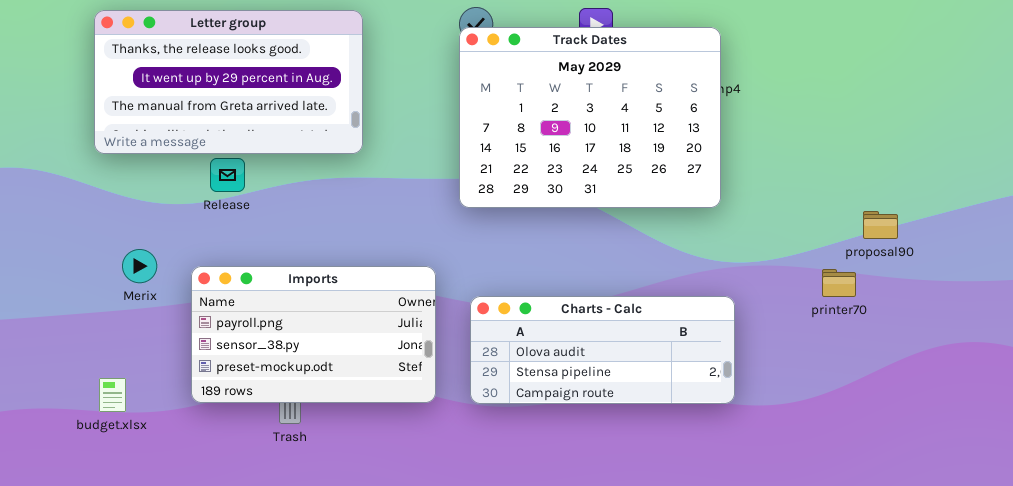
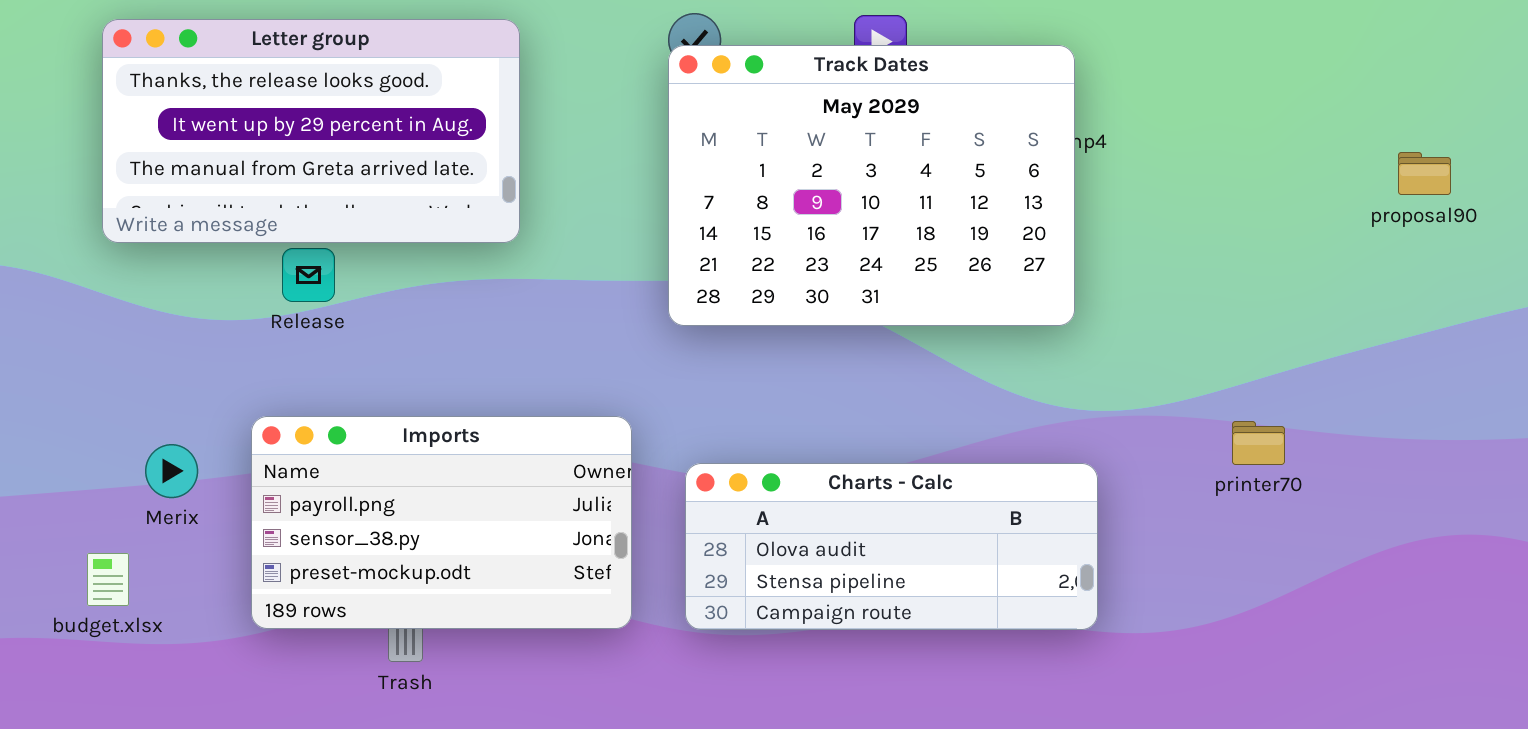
proposal90: [863,211,898,239] -> [1398,152,1451,195], moved
Merix: [122,249,157,283] -> [145,444,198,498], moved
budget.xlsx: [99,378,126,412] -> [87,553,129,606], moved

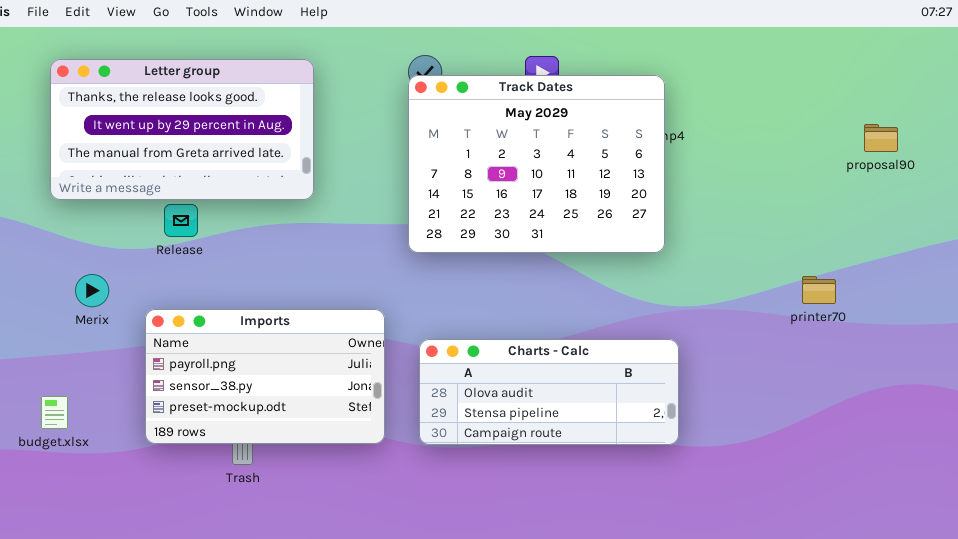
proposal90: [1398,152,1451,195] -> [864,124,898,152], moved
printer70: [1232,421,1285,465] -> [802,276,836,304], moved
Merix: [145,444,198,498] -> [75,274,109,307], moved

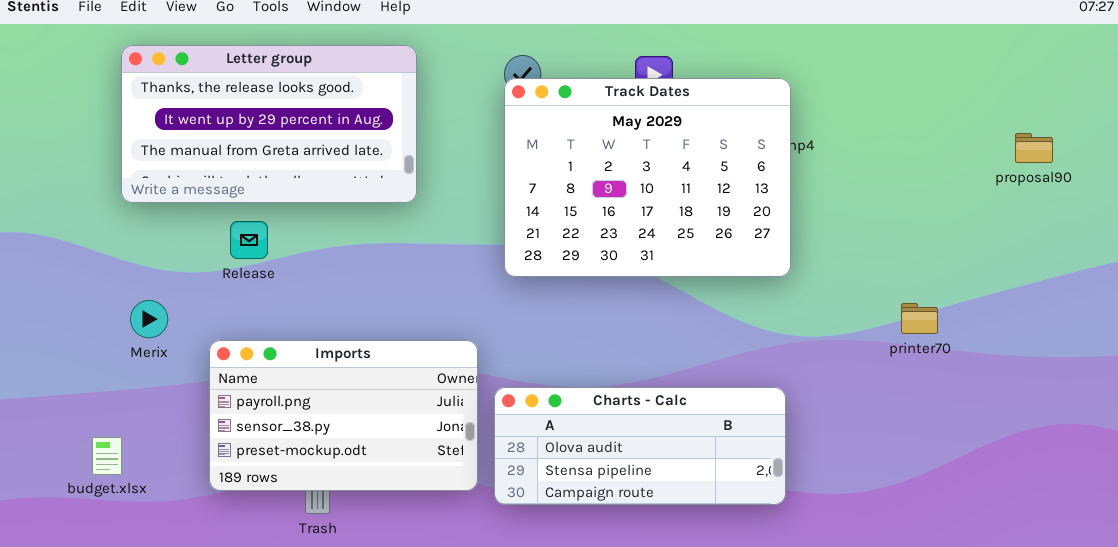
Letter group: [50,59,314,200] -> [121,45,417,203], moved
printer70: [802,276,836,304] -> [901,303,938,334], moved
Charts - Calc: [419,339,679,445] -> [494,387,786,505], moved

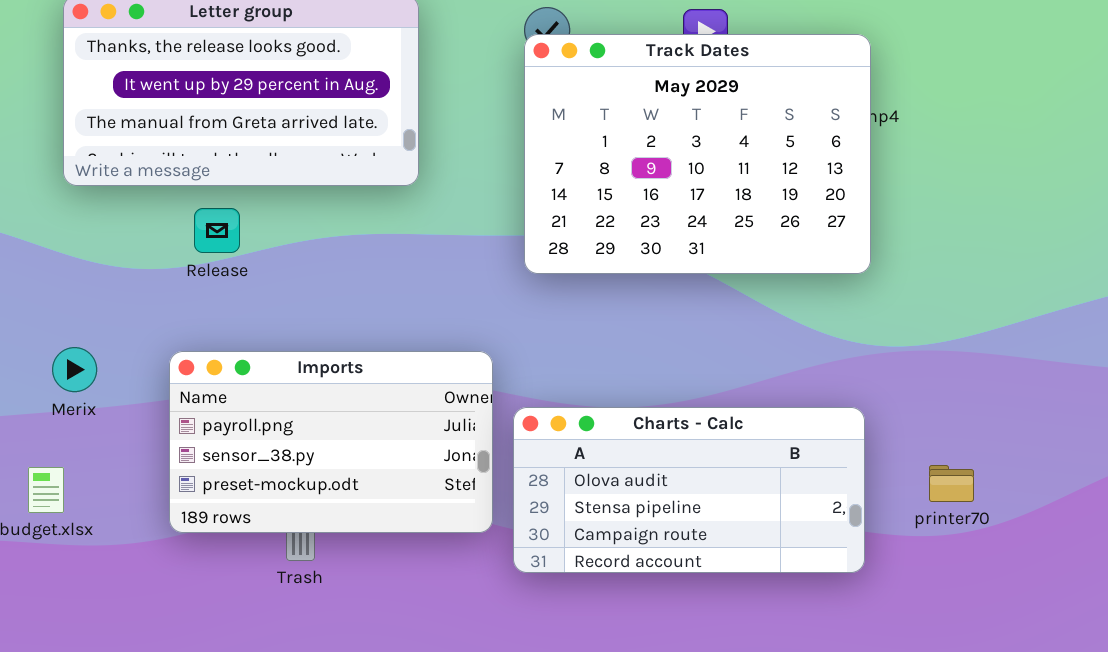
Merix: [130,300,168,338] -> [52,347,97,392], moved
printer70: [901,303,938,334] -> [929,465,974,502], moved
Charts - Calc: [494,387,786,505] -> [513,407,865,573], resized

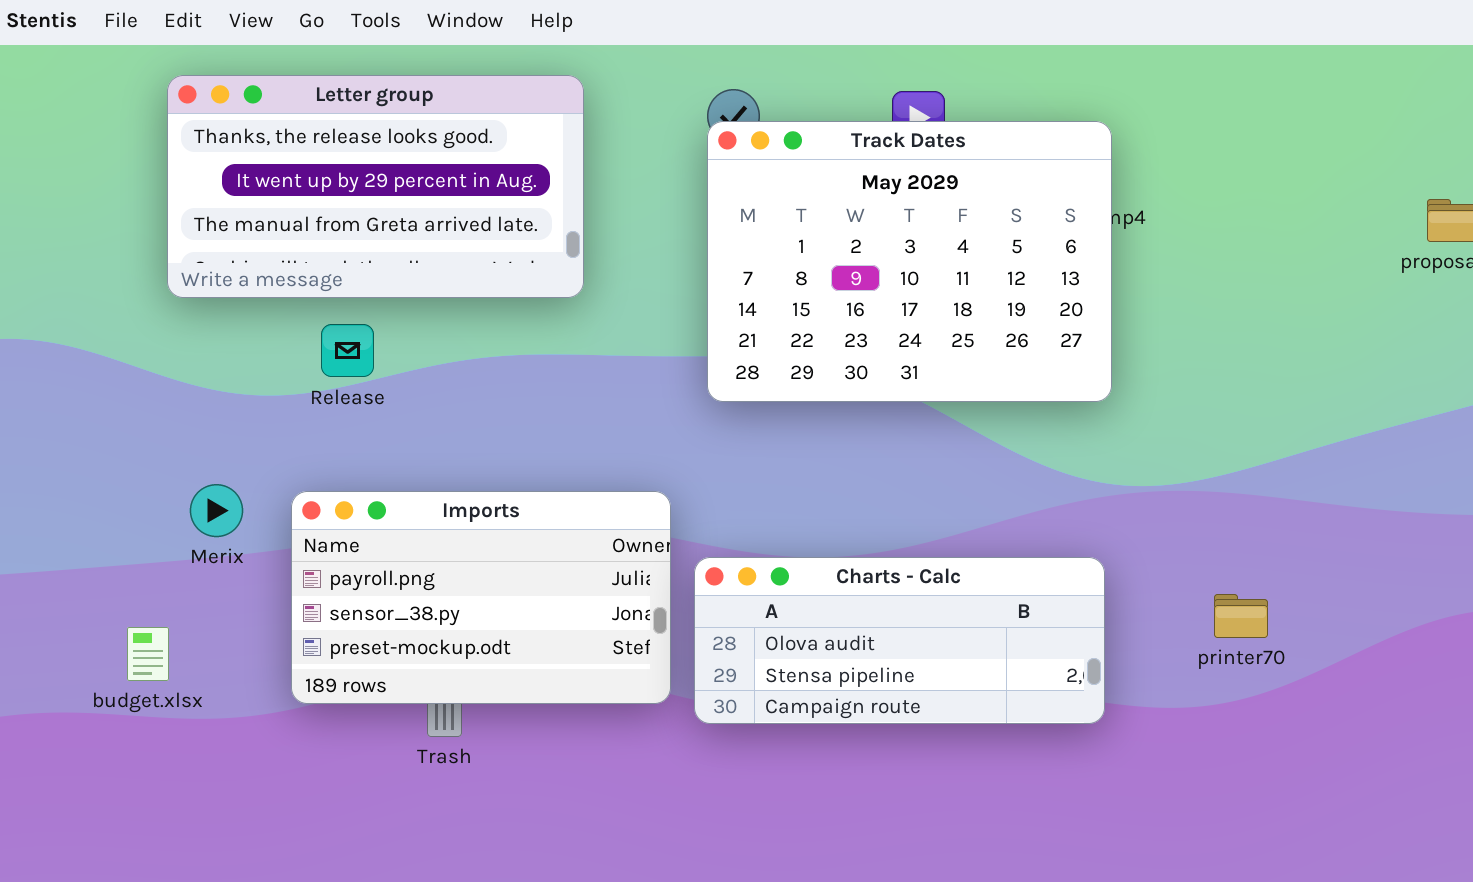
Merix: [52,347,97,392] -> [190,484,243,537], moved
Charts - Calc: [513,407,865,573] -> [694,557,1105,724], resized
printer70: [929,465,974,502] -> [1214,594,1268,638], moved

